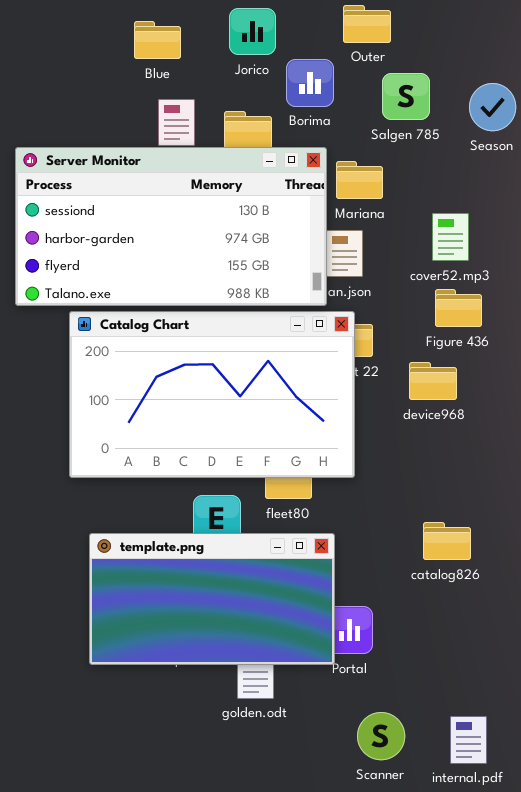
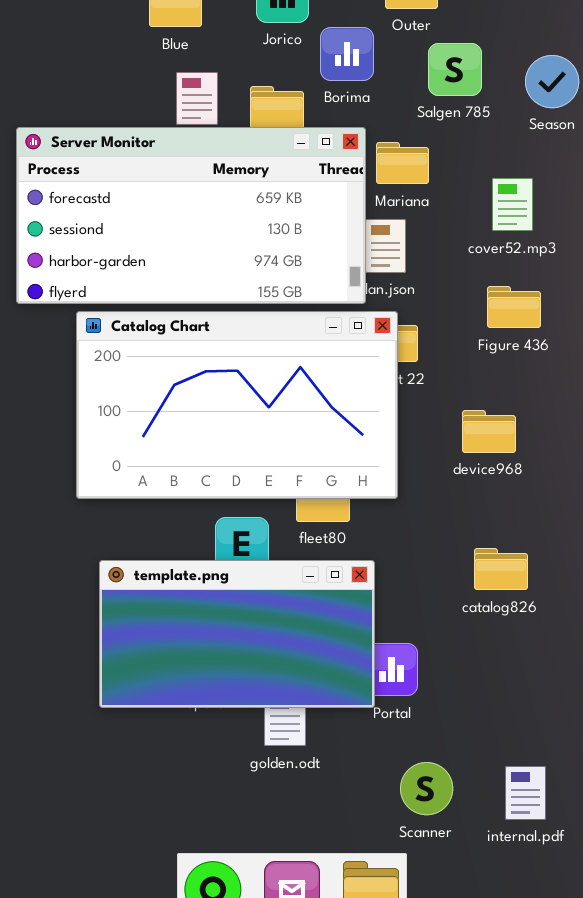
Server Monitor: [15,147,327,306] -> [16,127,366,304], scrolled up 1 row
cover52.mp3: [432,213,469,261] -> [492,178,533,231], moved
device968: [409,362,457,400] -> [462,410,516,453], moved

